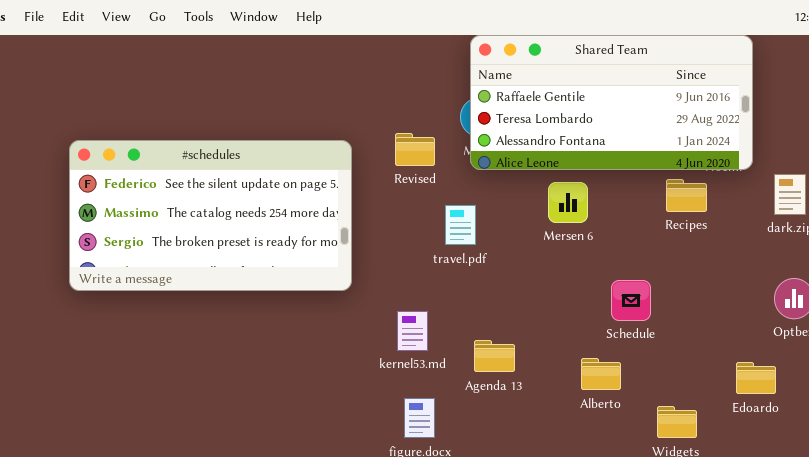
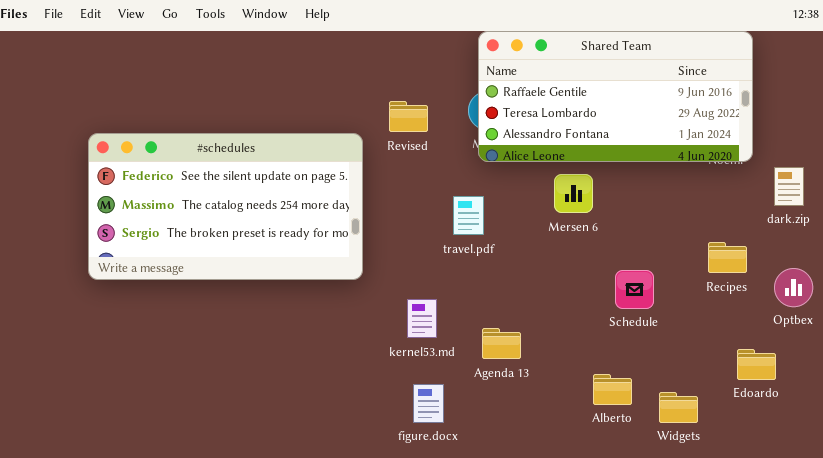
Revised: [395,133,435,166] -> [389,101,428,132], moved
Recipes: [666,179,707,212] -> [708,242,747,273], moved
Alberto: [581,358,621,390] -> [593,374,632,405], moved

